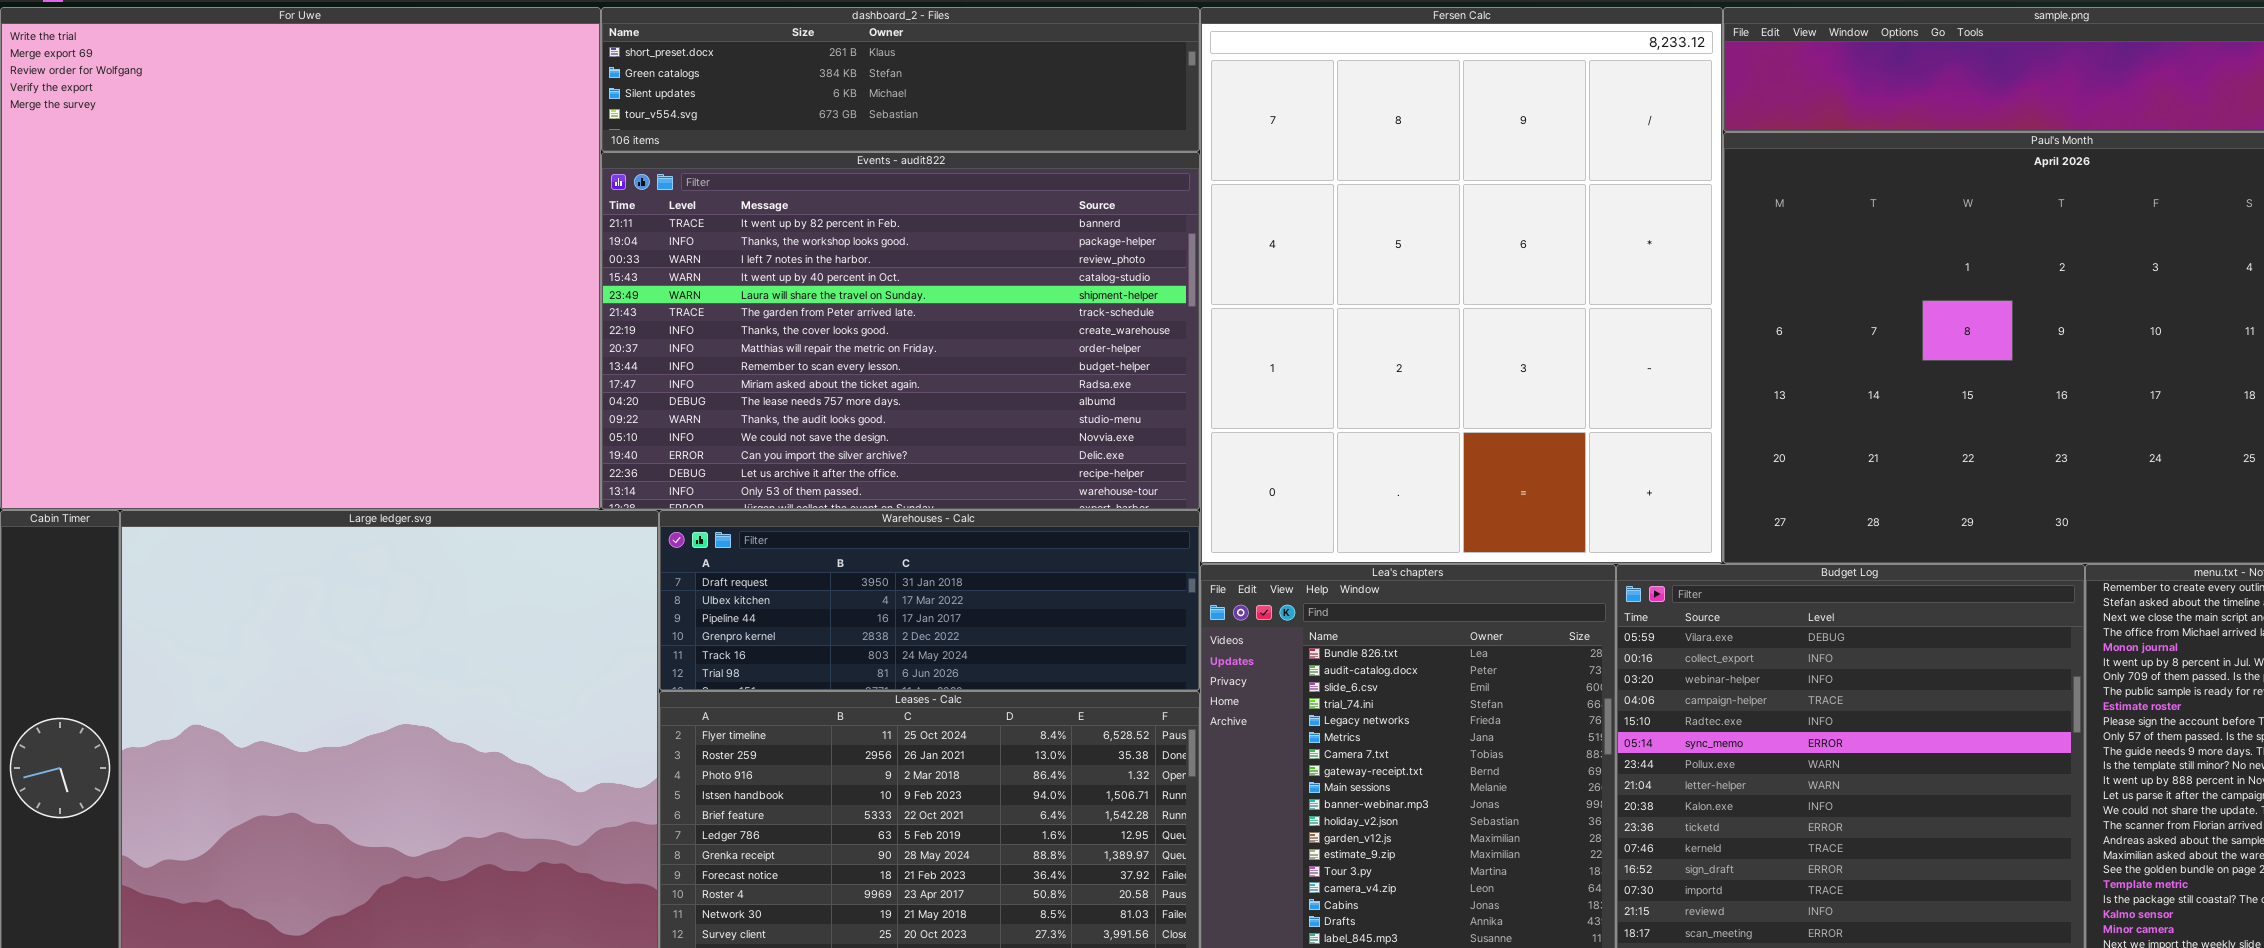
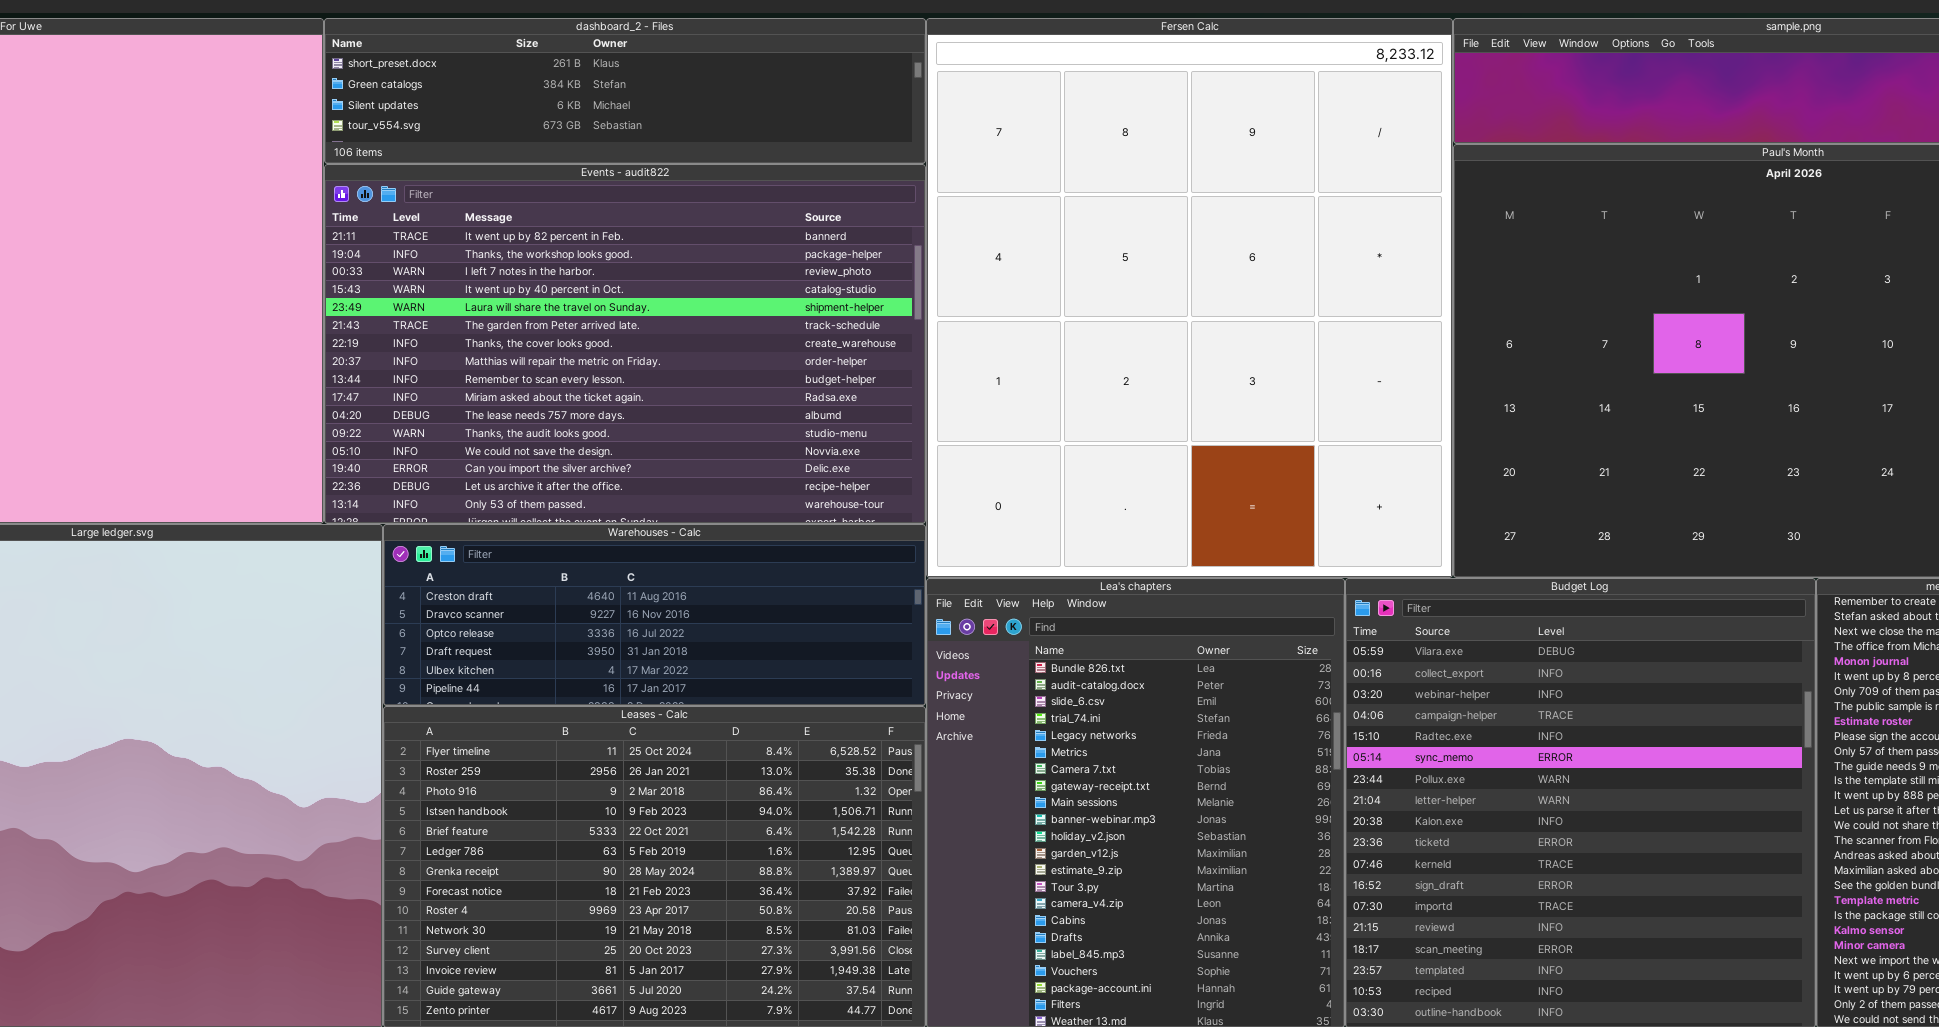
Warehouses - Calc: [659,510,1200,691] -> [383,524,926,706], scrolled up 3 rows

